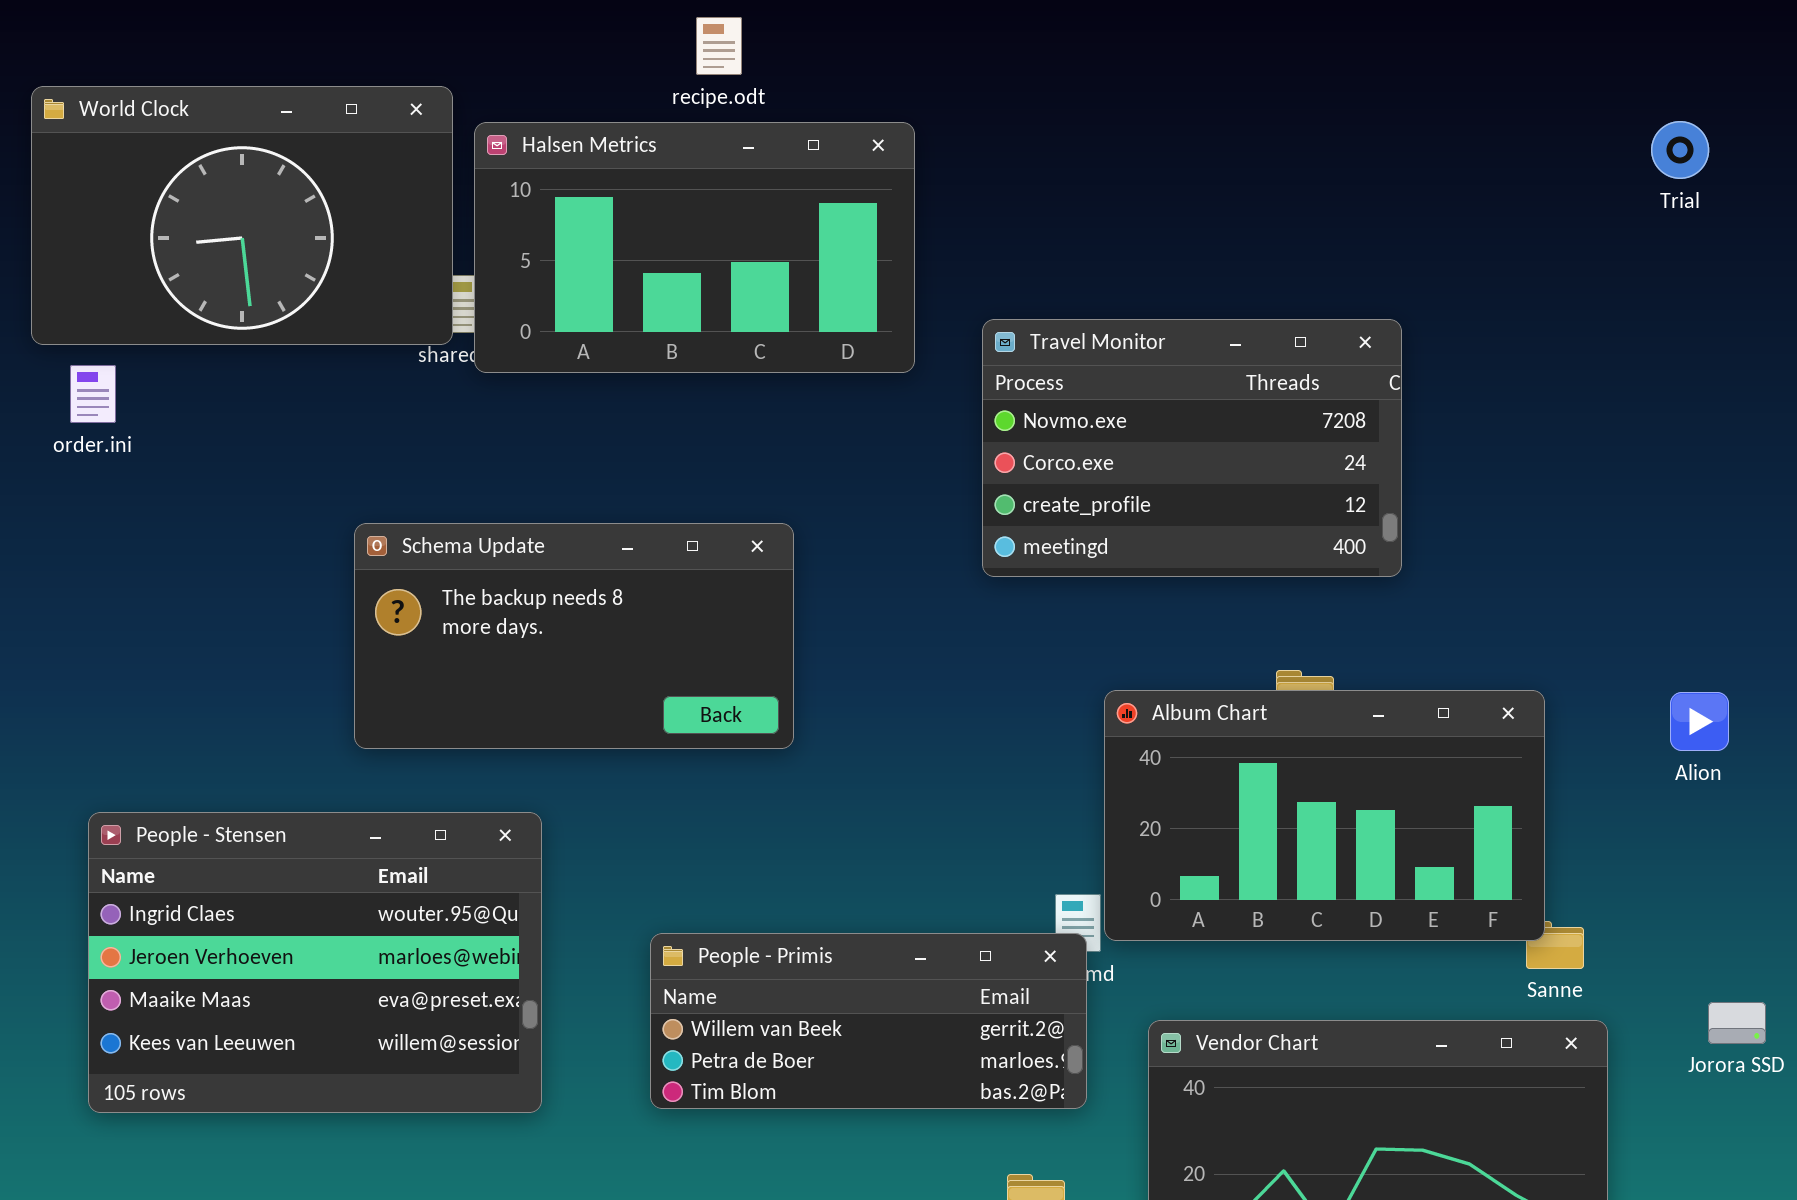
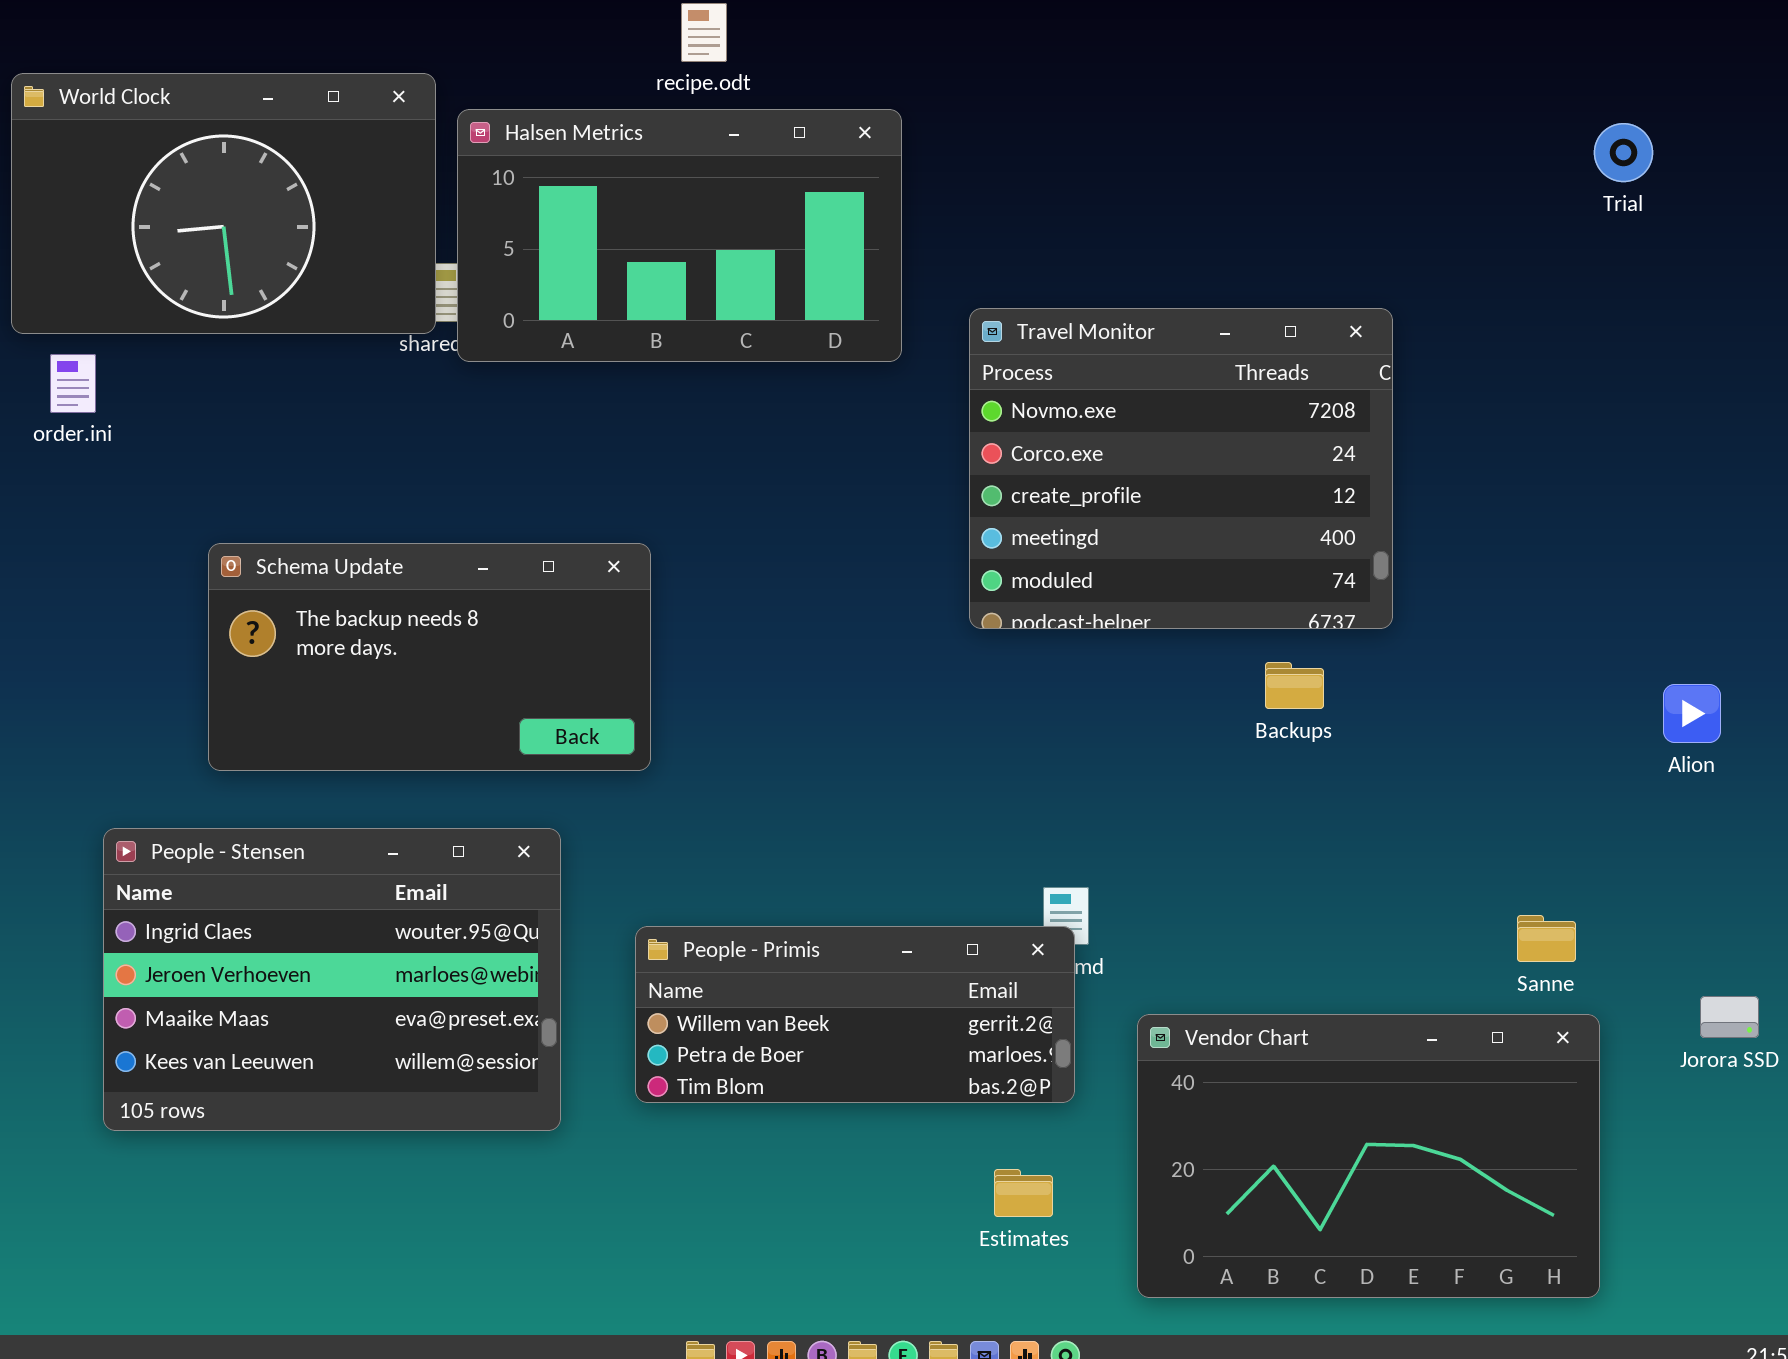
Trial: [1651,121,1709,179] -> [1594,123,1653,182], moved
Travel Monitor: [982,319,1402,577] -> [969,308,1393,629], resized
Schema Update: [354,523,794,749] -> [208,543,651,771], moved
Album Chart: [1104,690,1545,941] -> none, closed
People - Stensen: [88,812,542,1113] -> [103,828,561,1131], moved

